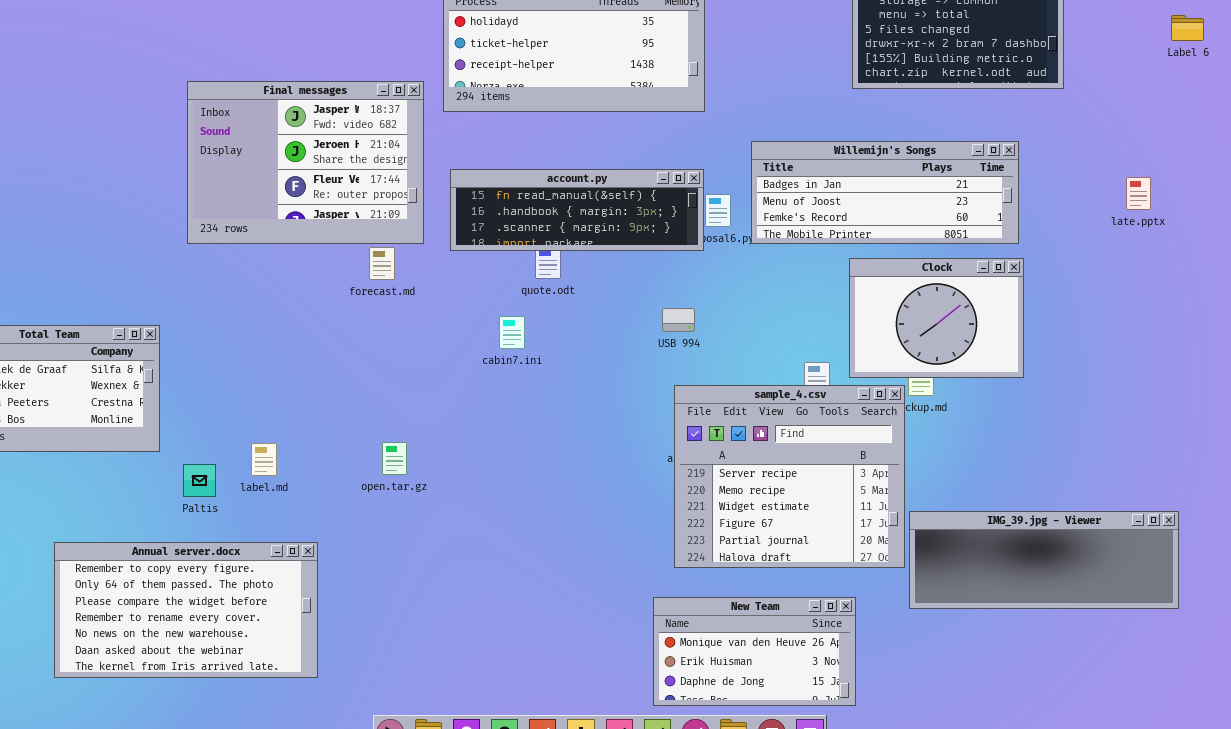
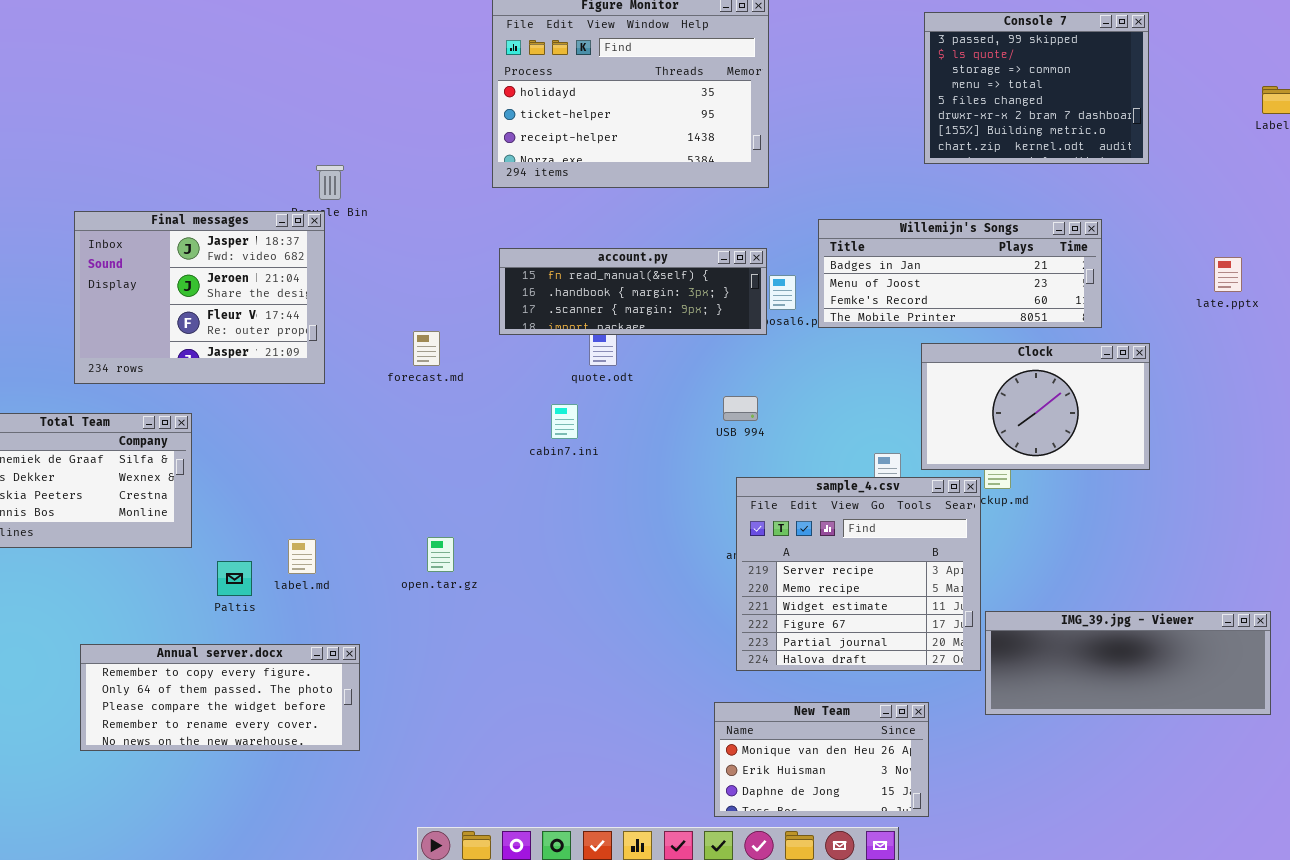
Final messages: [187,81,424,244] -> [74,211,325,384], moved
Clock: [849,258,1024,378] -> [921,343,1150,470], resized
Annual server.docx: [54,542,318,678] -> [80,644,360,751], resized

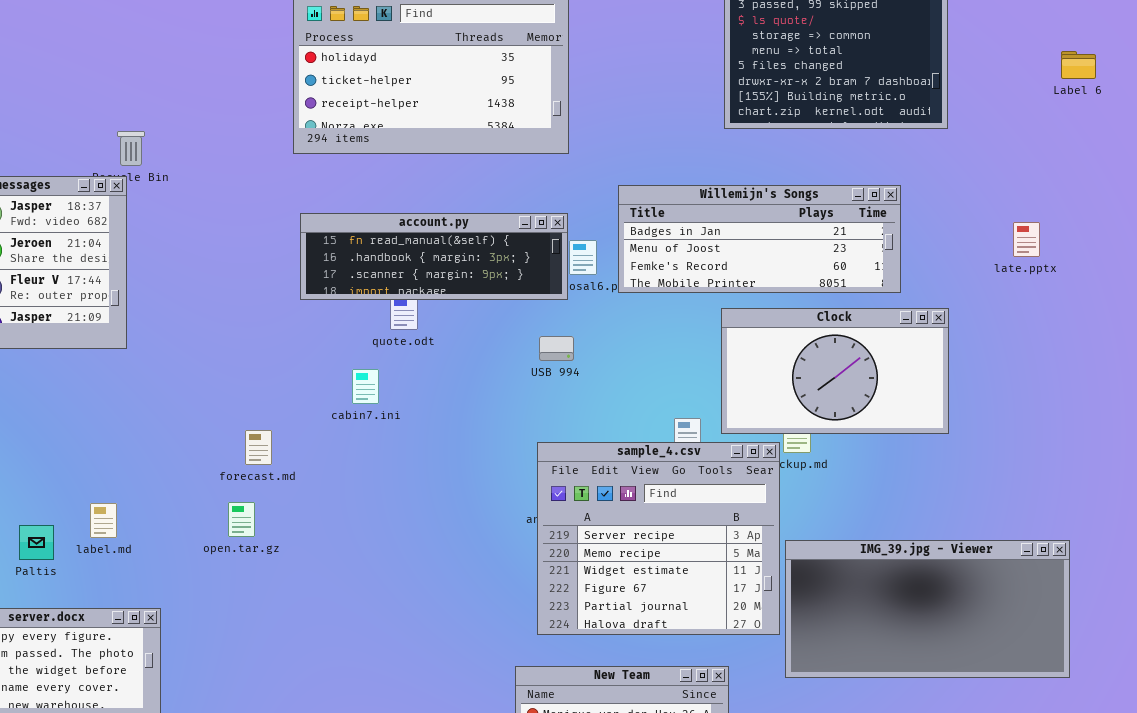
forecast.md: [413,331,440,366] -> [245,430,272,465], moved
USB 994: [723,396,758,421] -> [539,336,574,361], moved
IMG_39.jpg - Viewer: [985,611,1271,715] -> [785,540,1070,678], resized

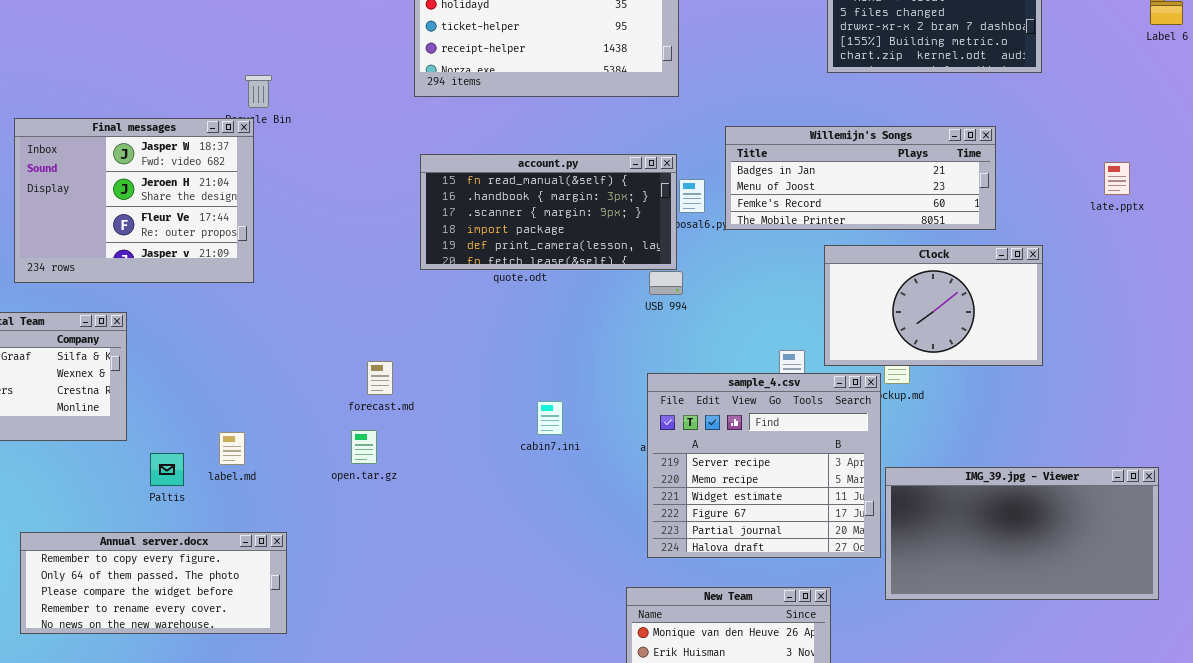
account.py: [300,213,568,300] -> [420,154,677,270], resized
cabin7.ini: [352,369,379,404] -> [537,401,563,435], moved

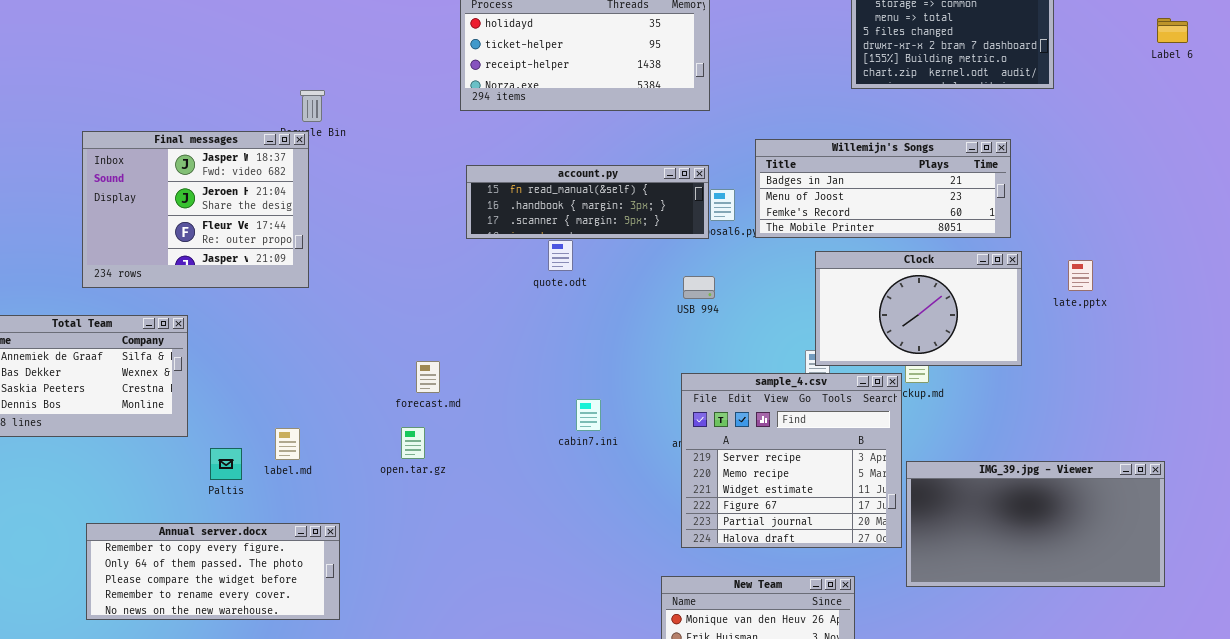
account.py: [420,154,677,270] -> [466,165,709,239], resized
late.pptx: [1104,162,1130,195] -> [1068,260,1093,291], moved
Clock: [824,245,1043,366] -> [815,251,1022,366], moved

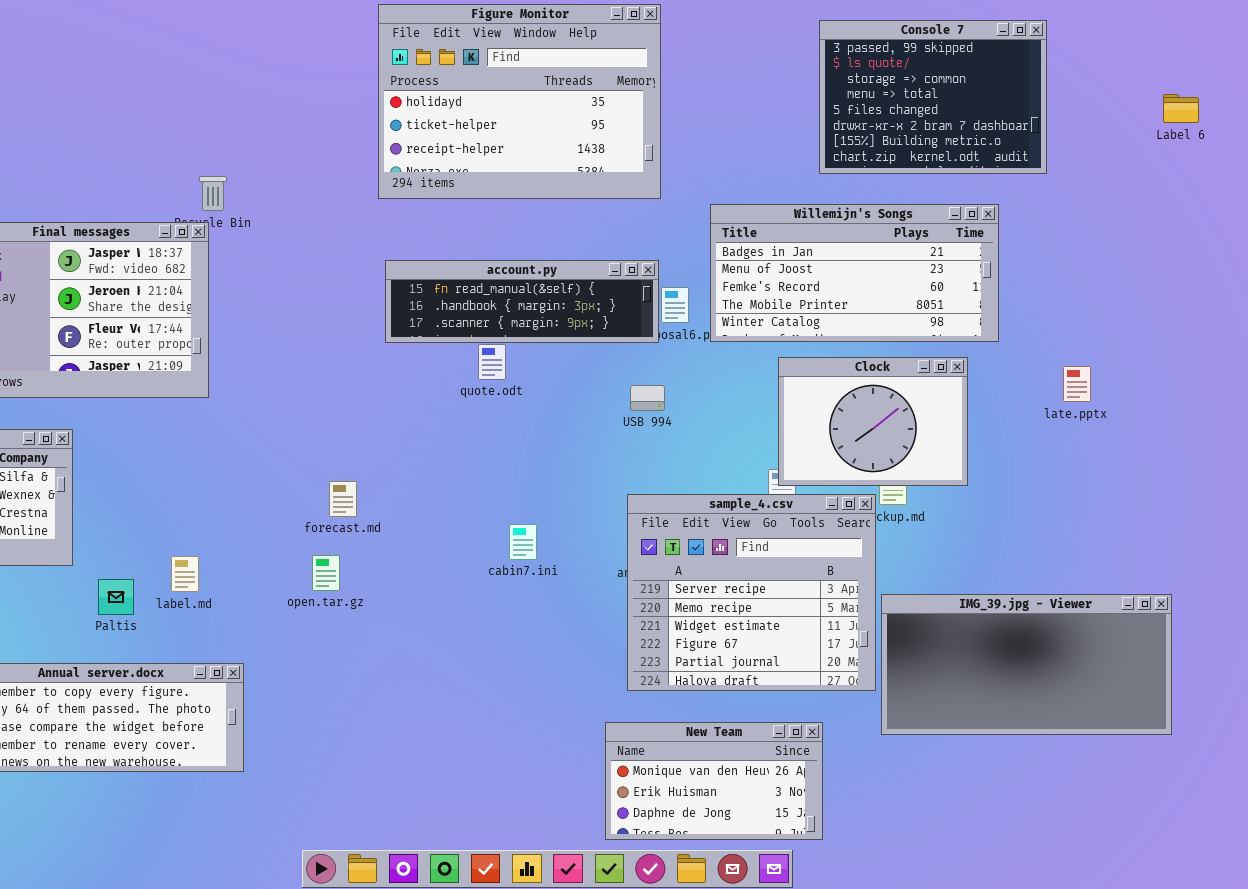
Willemijn's Songs: [755,139,1011,238] -> [710,204,999,342], resized
Clock: [815,251,1022,366] -> [778,357,968,486], resized

